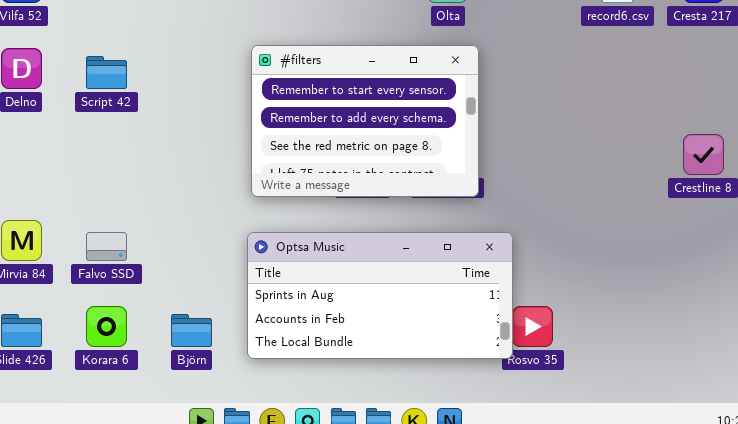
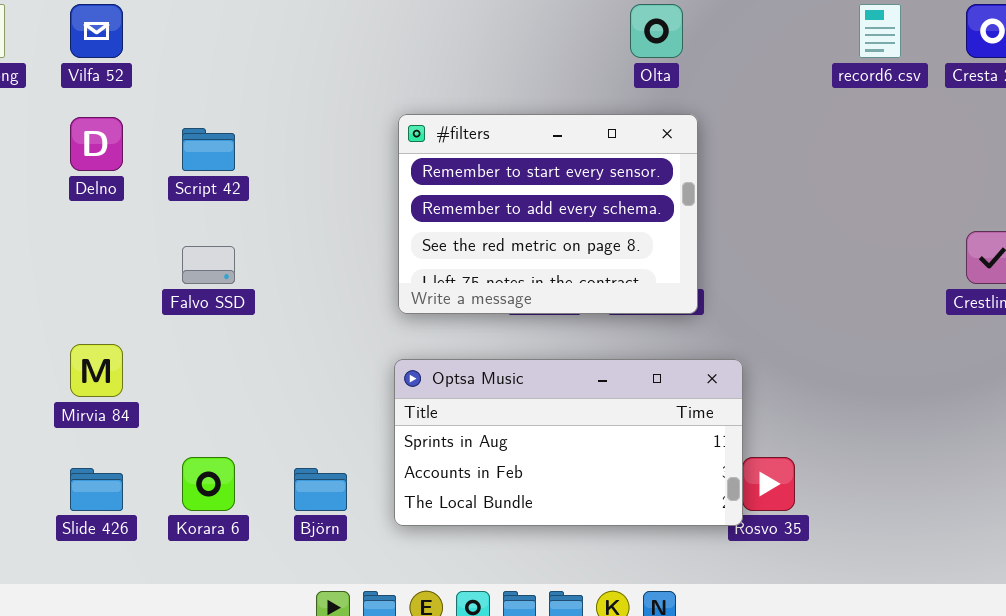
Falvo SSD: [86,232,127,261] -> [182,246,235,284], moved

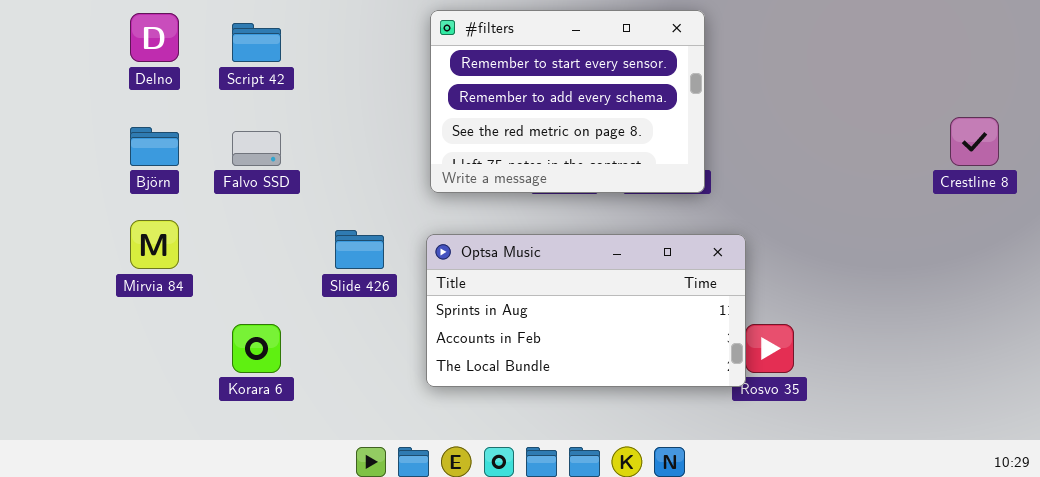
Slide 426: [70,468,123,511] -> [335,230,384,269], moved
Björn: [294,468,347,511] -> [130,127,179,166], moved

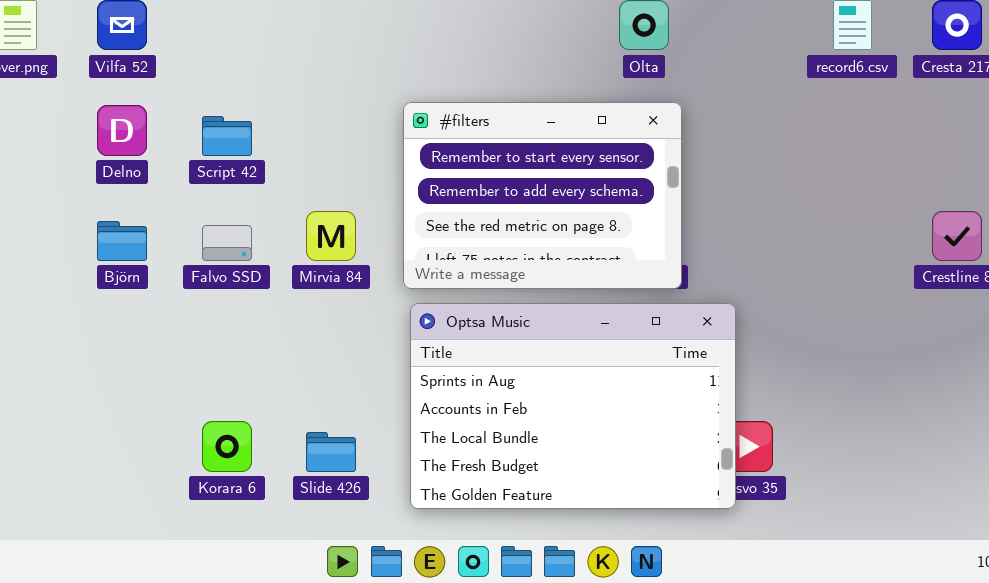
Mirvia 84: [130,220,179,269] -> [306,211,356,261], moved
Slide 426: [335,230,384,269] -> [306,432,356,472], moved
Optsa Music: [426,234,746,387] -> [410,303,736,509], moved, resized

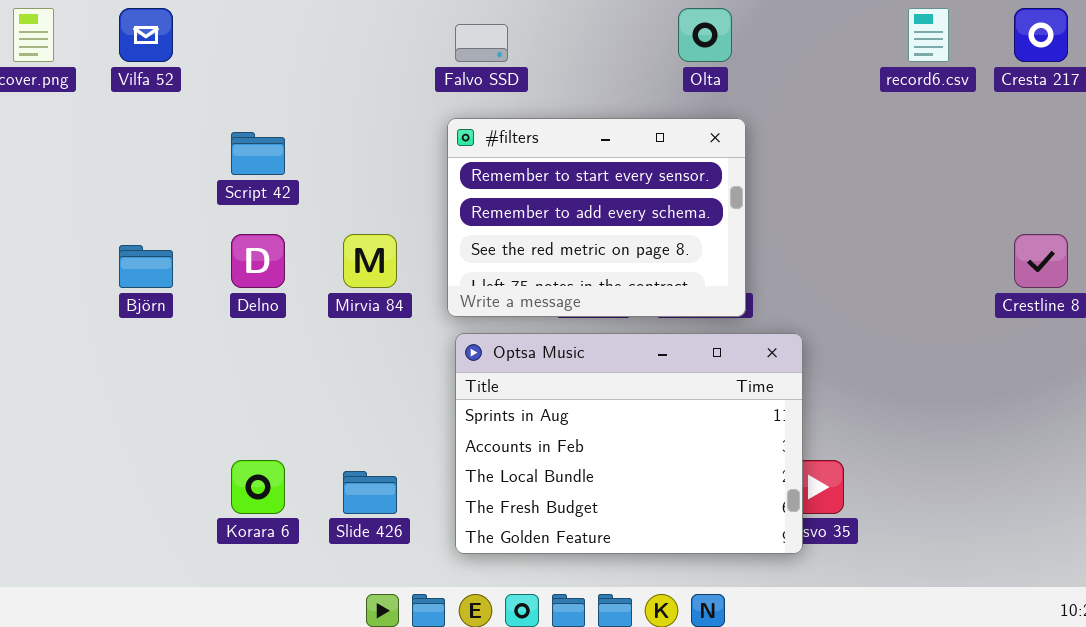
Delno: [97,105,147,156] -> [231,234,285,288], moved
Falvo SSD: [202,225,252,261] -> [455,24,508,62], moved

